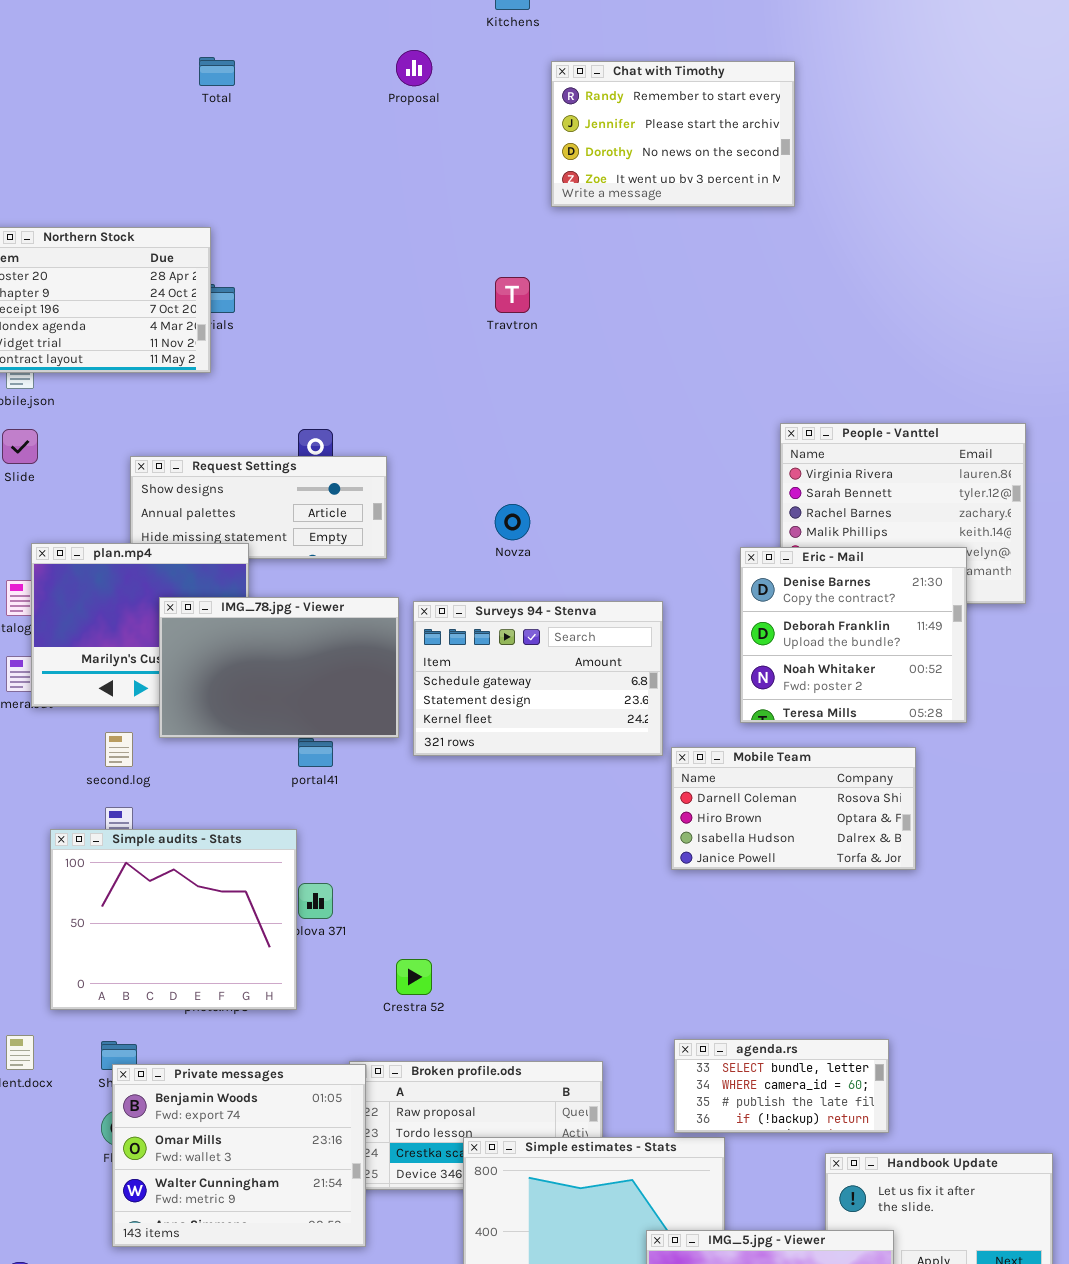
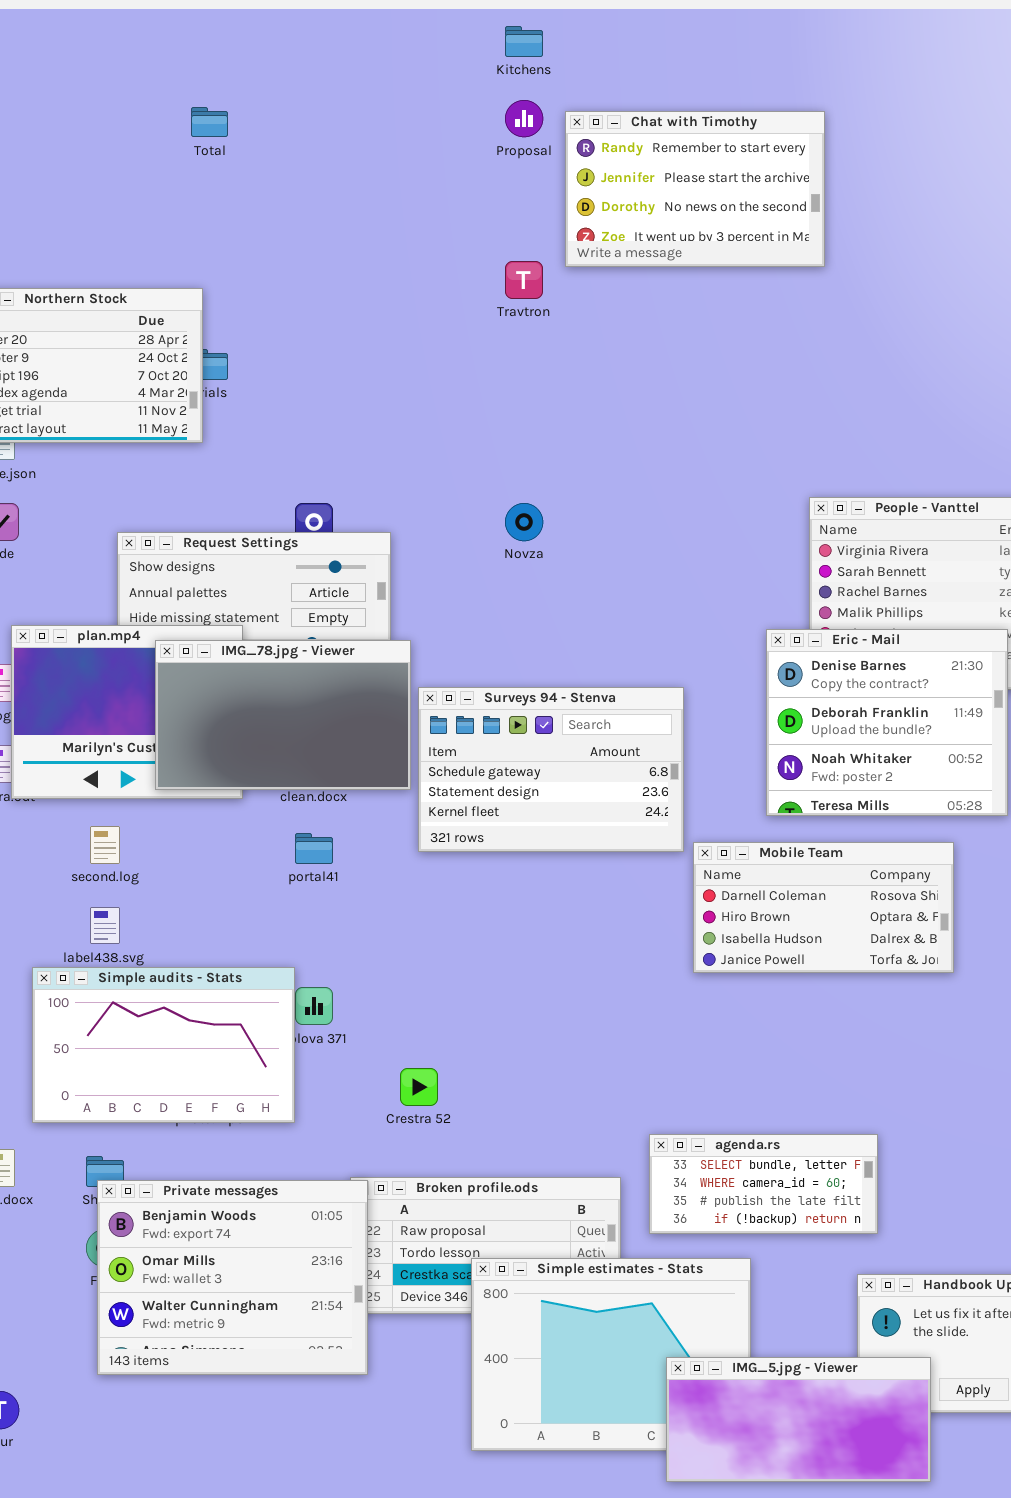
Proposal: [396,50,432,86] -> [505,100,543,137], moved
Travtron: [495,277,530,313] -> [505,261,543,299], moved
Novza: [495,504,530,540] -> [505,503,543,541], moved
IMG_78.jpg - Viewer: [159,597,399,738] -> [155,640,411,790], moved
Simple audits - Stats: [50,829,297,1010] -> [32,967,295,1123], resized
agenda.rs: [674,1039,889,1133] -> [649,1134,878,1234], moved

